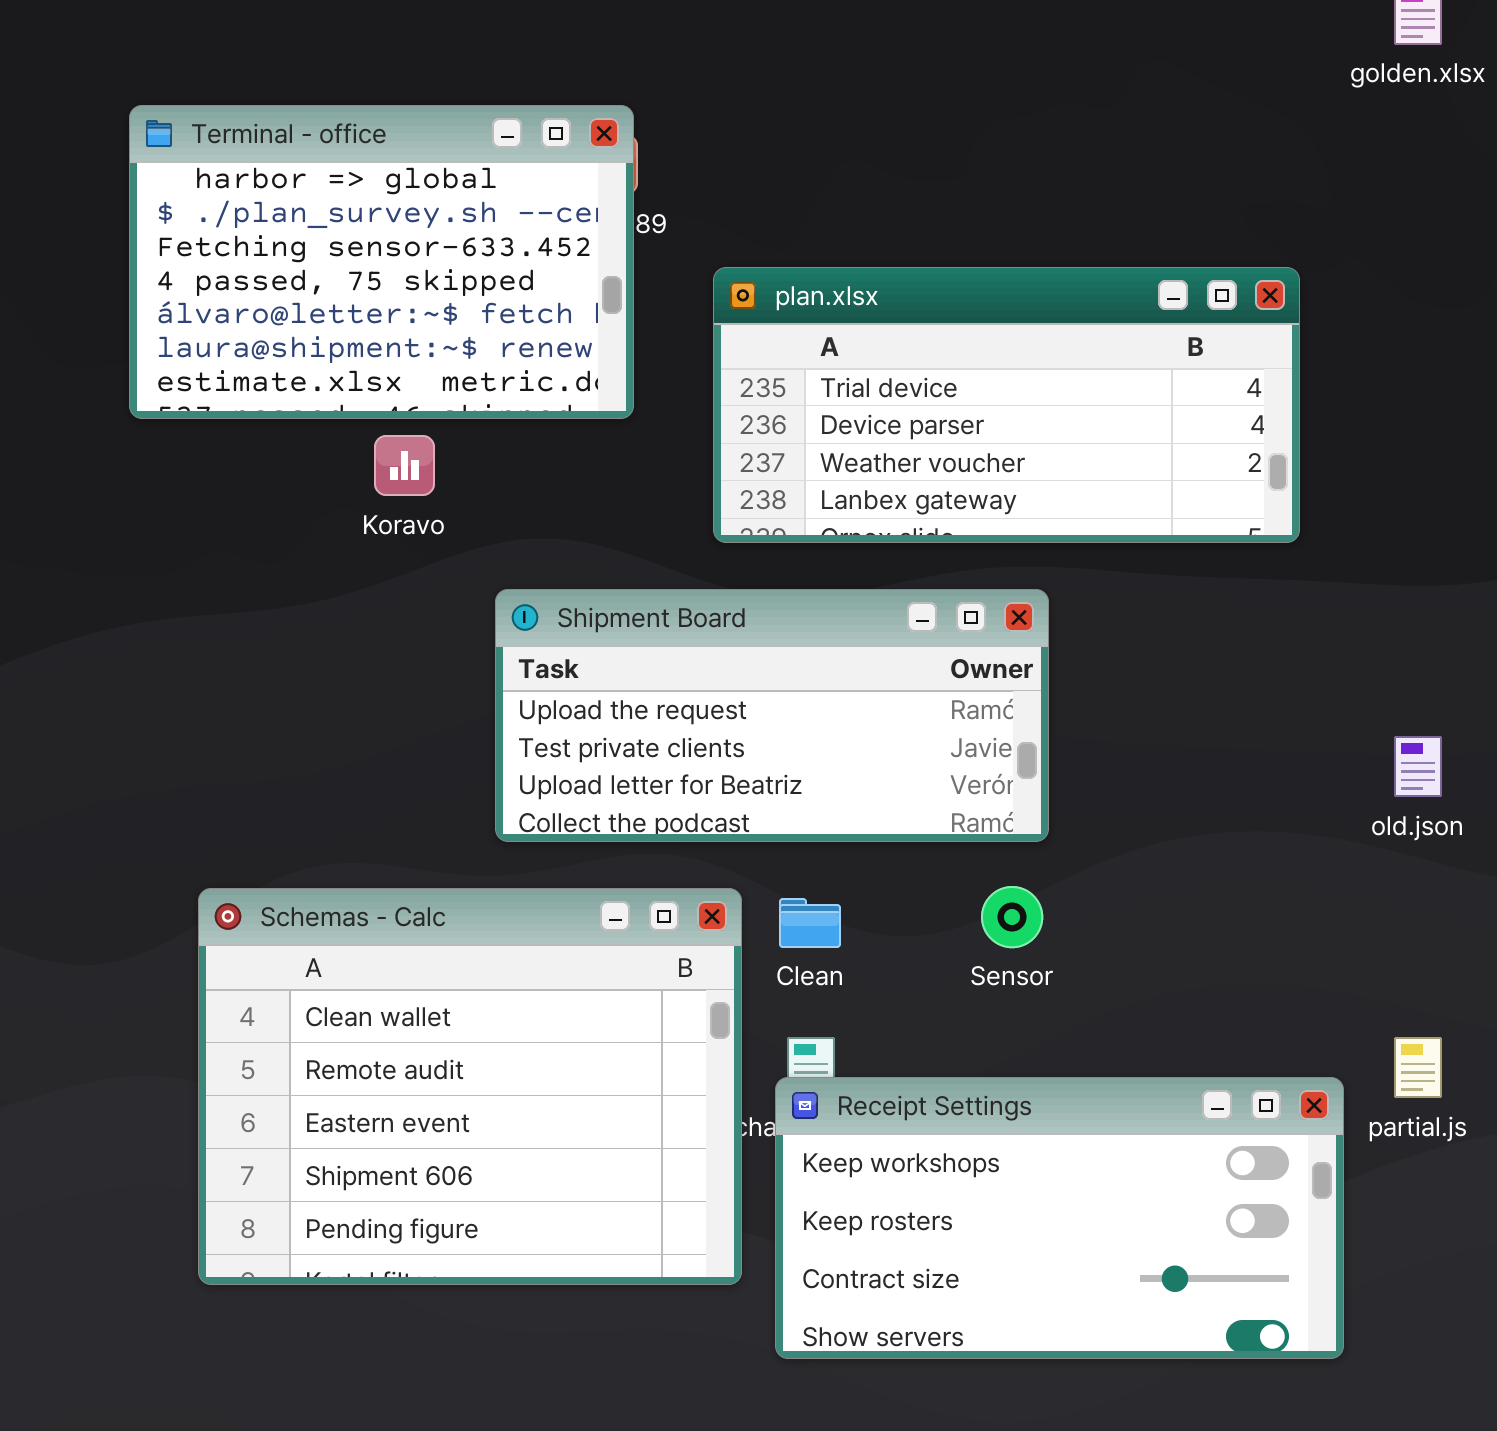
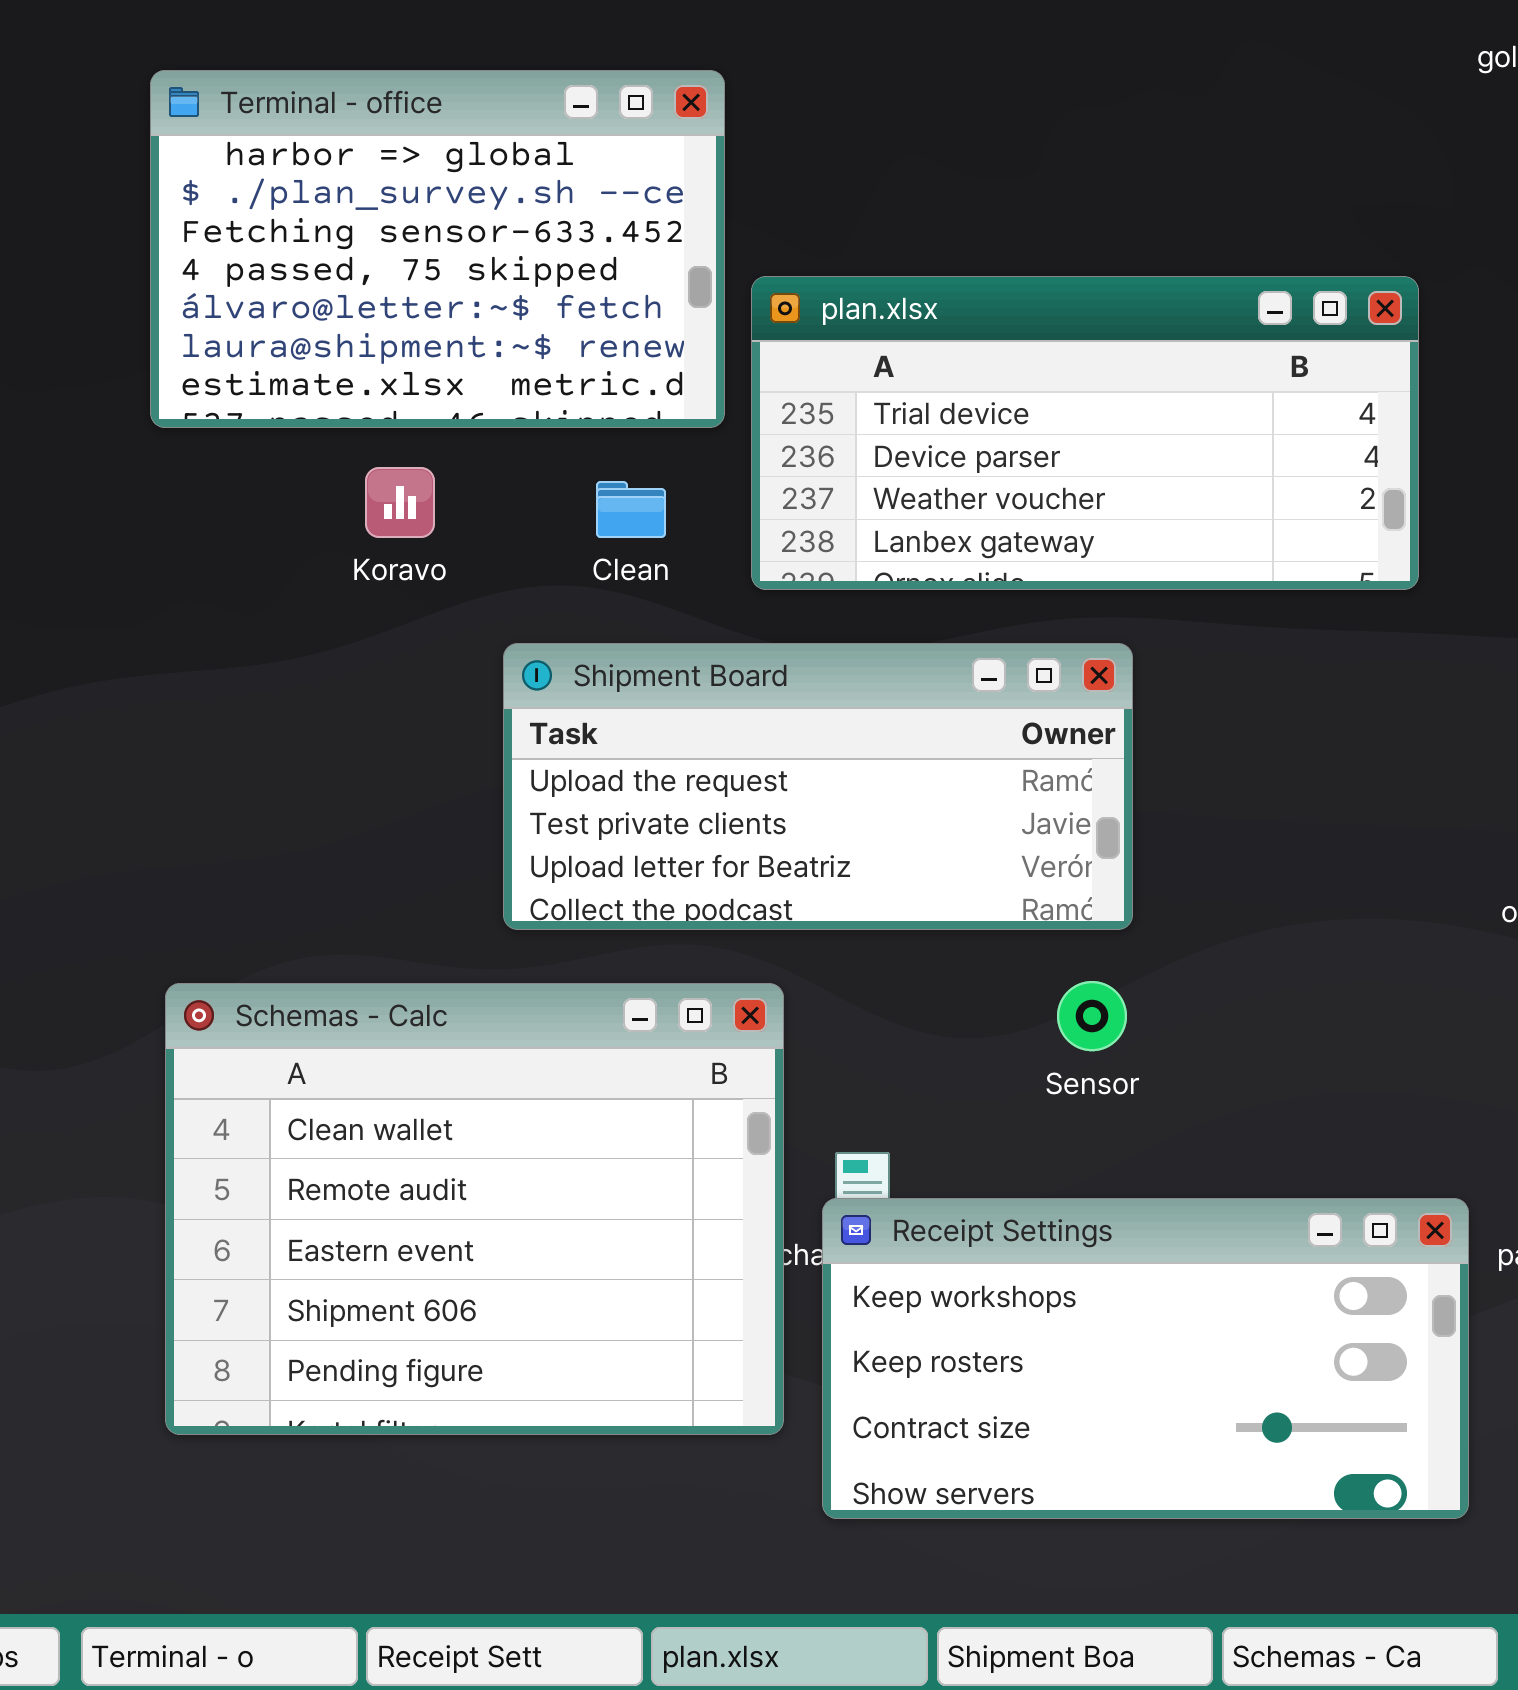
Terminal - office: [129,105,634,419] -> [150,70,725,428], moved
Clean: [779,898,841,948] -> [596,481,666,538], moved

